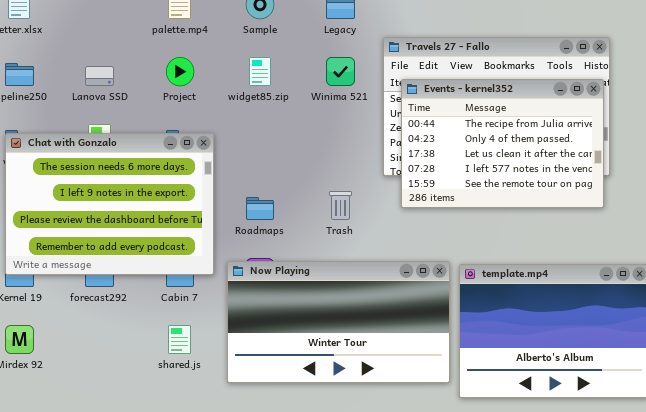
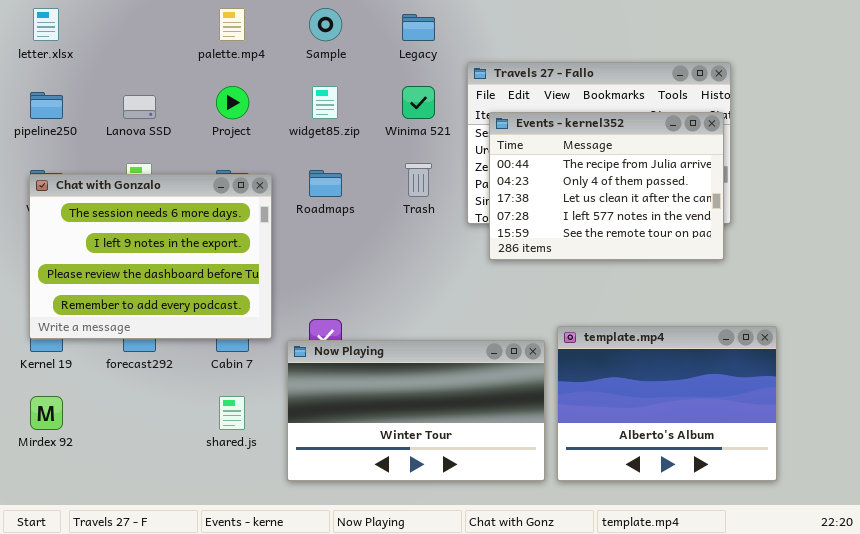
Trash: [329,191,352,220] -> [405,163,432,197], moved
Roadmaps: [246,197,274,220] -> [309,170,342,197], moved
Now Playing: [227,261,450,383] -> [287,340,545,481], moved

